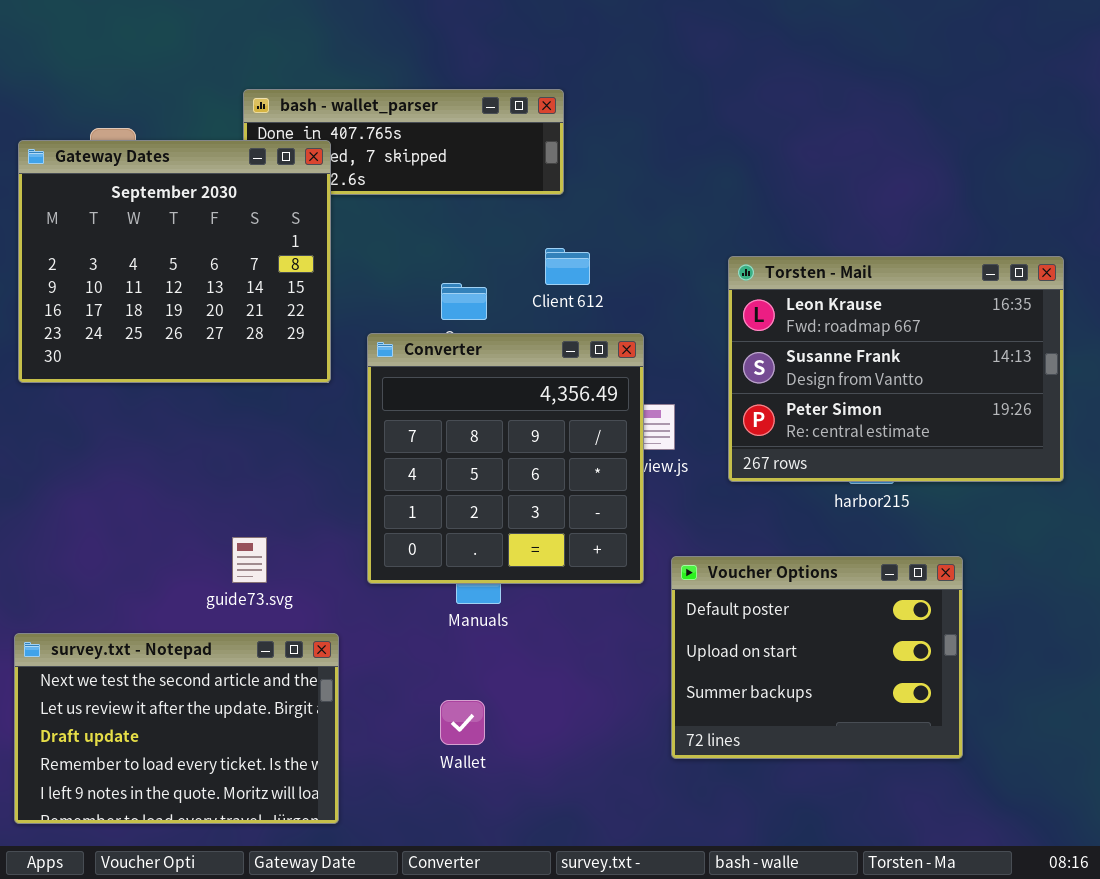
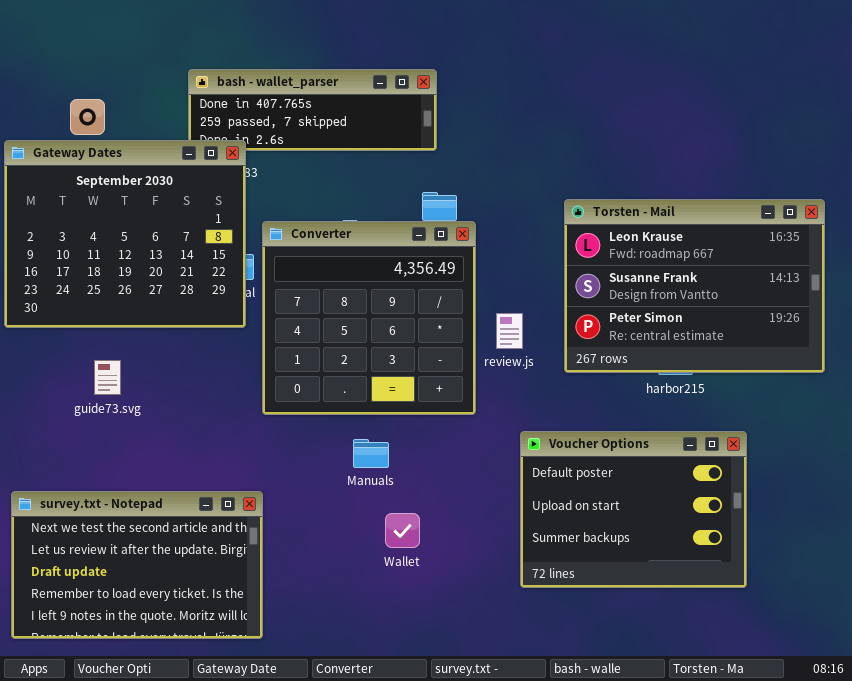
Gateway Dates: [18,140,331,383] -> [4,140,246,328], moved
Converter: [367,333,644,584] -> [262,221,476,415], moved
guide73.svg: [232,537,267,583] -> [94,360,121,395], moved
Wallet: [440,700,485,745] -> [385,513,420,548], moved

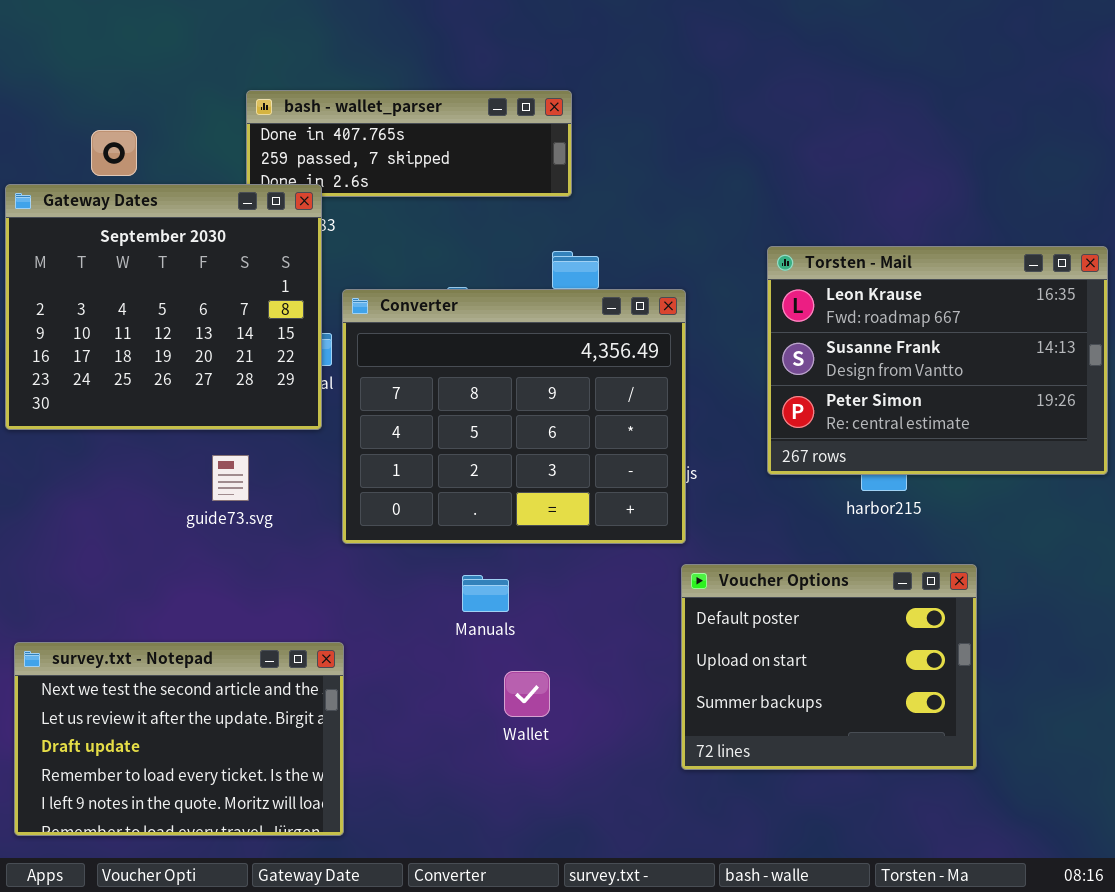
Torsten - Mail: [564,199,825,373] -> [767,246,1108,475], moved
Converter: [262,221,476,415] -> [342,289,686,544], resized
guide73.svg: [94,360,121,395] -> [212,455,249,501], moved

